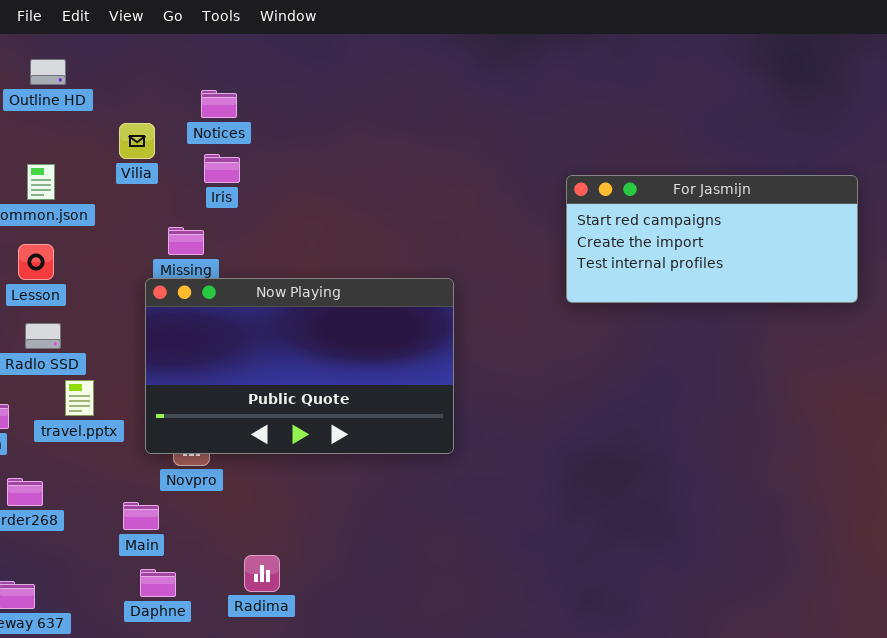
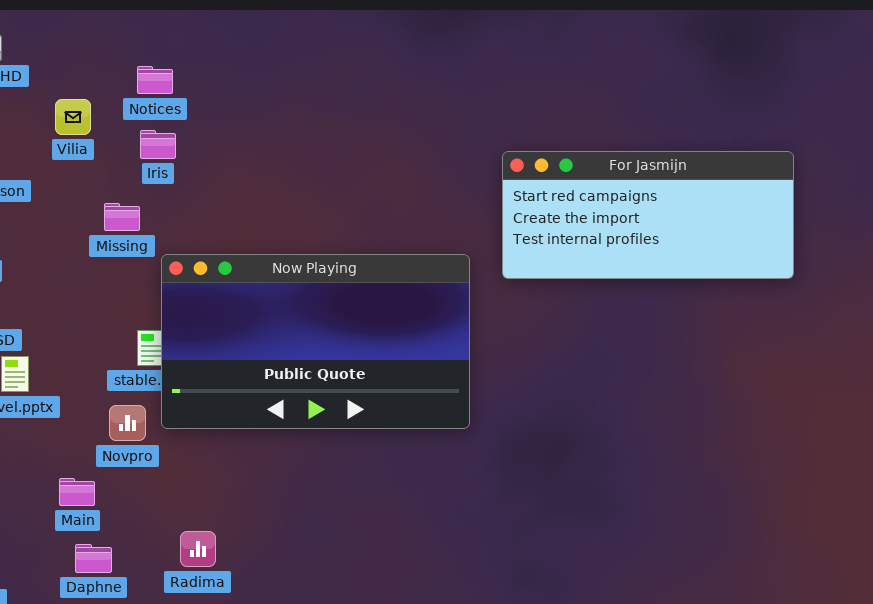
Now Playing: [145,278,454,454] -> [161,254,470,429], moved

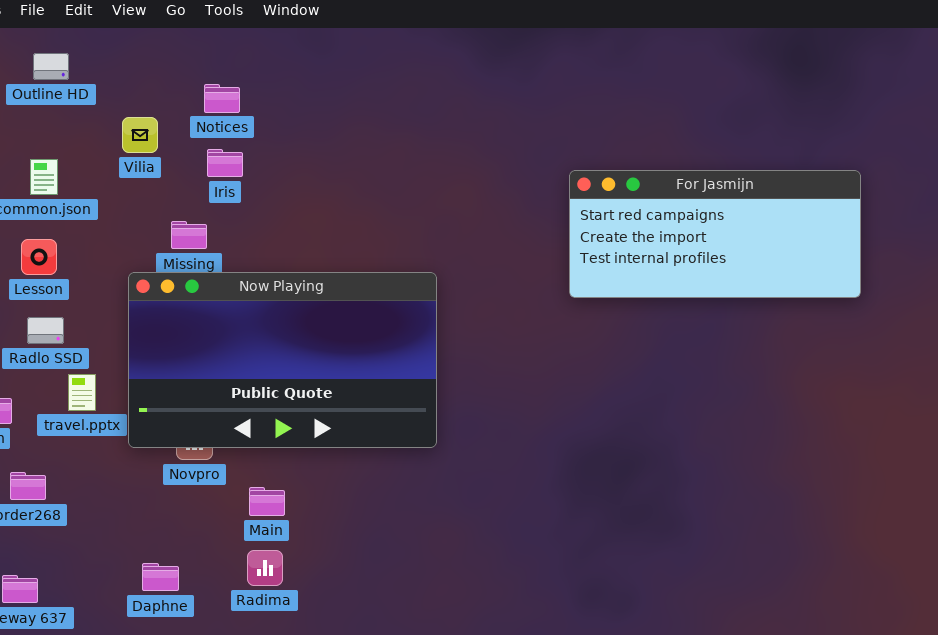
Now Playing: [161,254,470,429] -> [128,272,437,448], moved
Main: [59,478,95,506] -> [249,487,285,516], moved

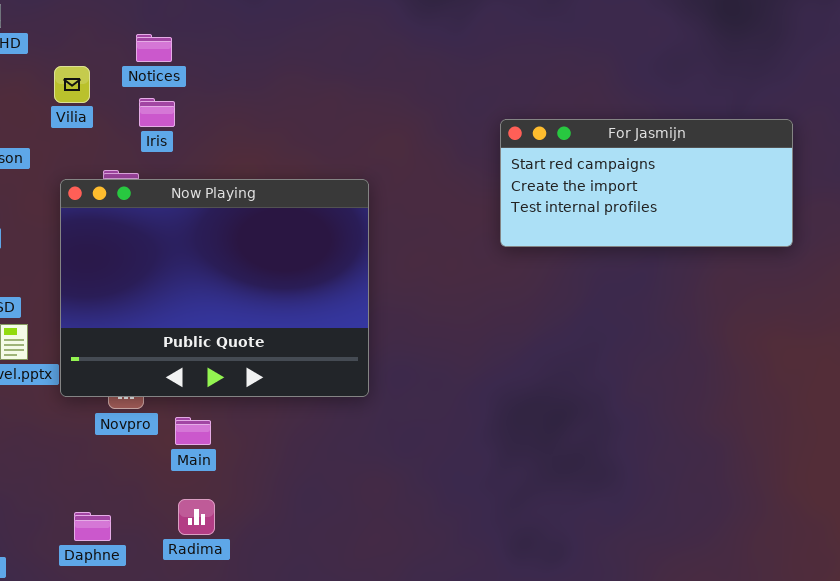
Now Playing: [128,272,437,448] -> [60,179,369,397], resized
Main: [249,487,285,516] -> [175,417,211,445], moved

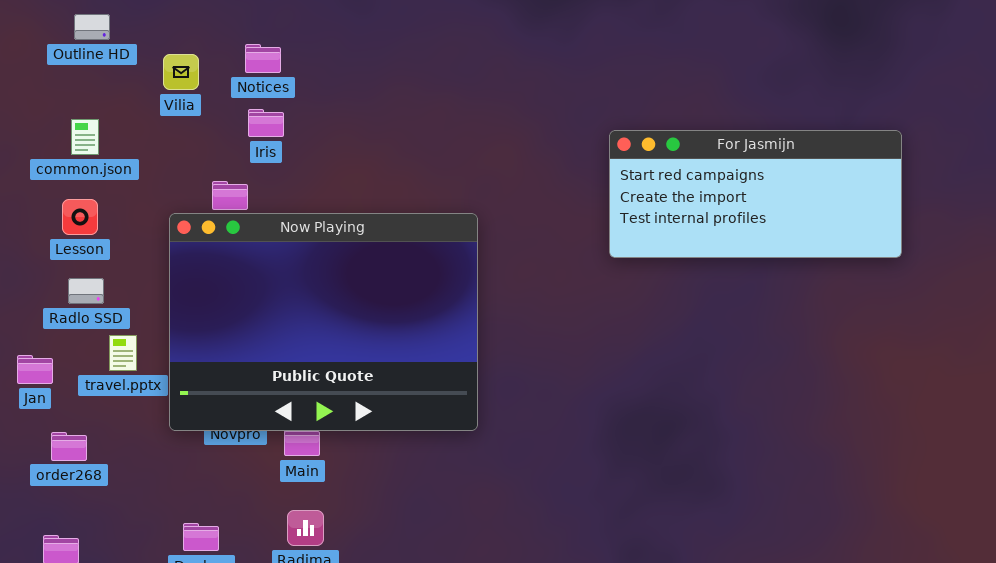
Vilia: [54,66,90,103] -> [163,54,199,90], moved
Now Playing: [60,179,369,397] -> [169,213,478,431], moved

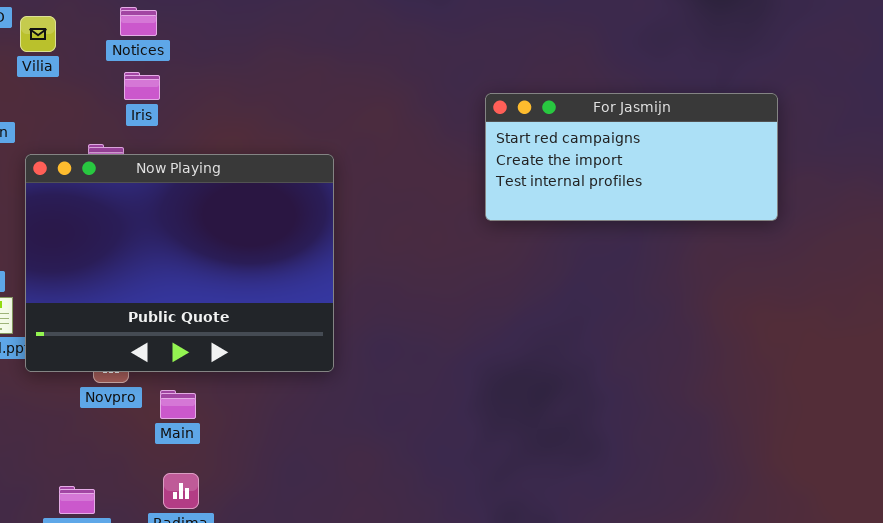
Vilia: [163,54,199,90] -> [20,16,56,52], moved
Now Playing: [169,213,478,431] -> [25,154,334,372], moved

